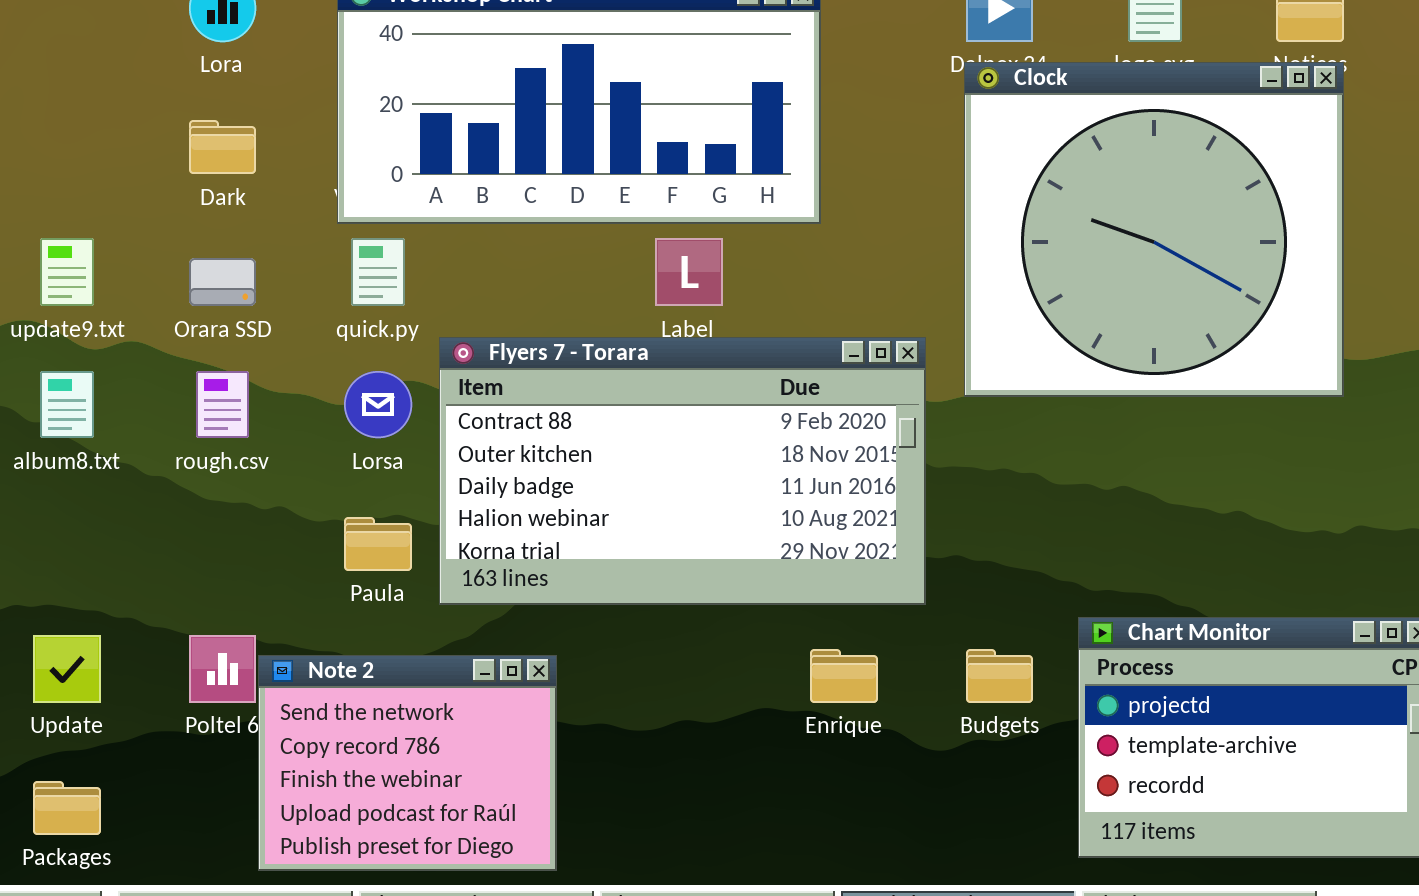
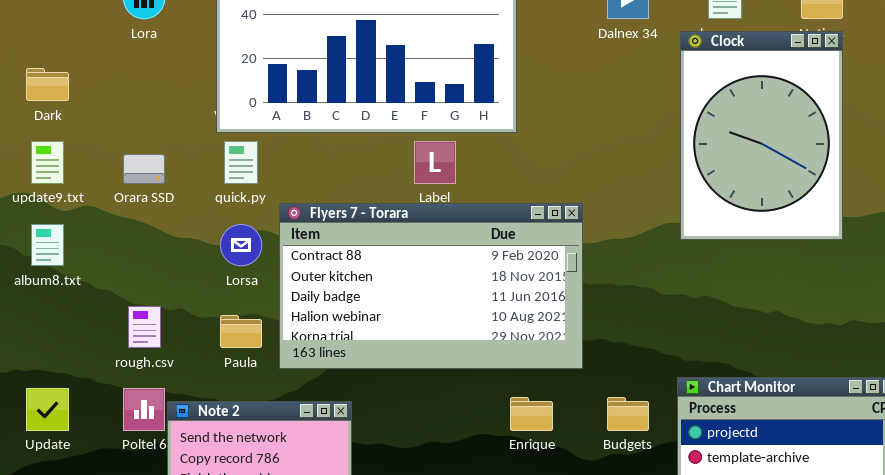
Clock: [964,62,1344,397] -> [680,31,843,240], resized
Dark: [189,120,256,174] -> [26,68,69,101], moved
rough.csv: [196,371,249,438] -> [128,306,161,348], moved

